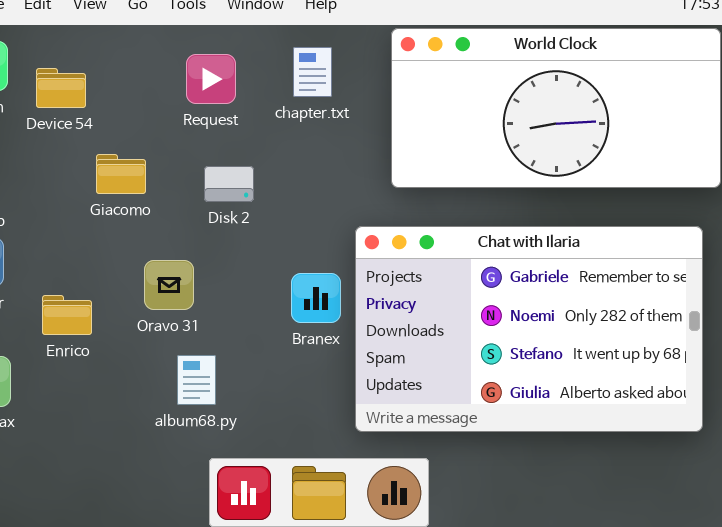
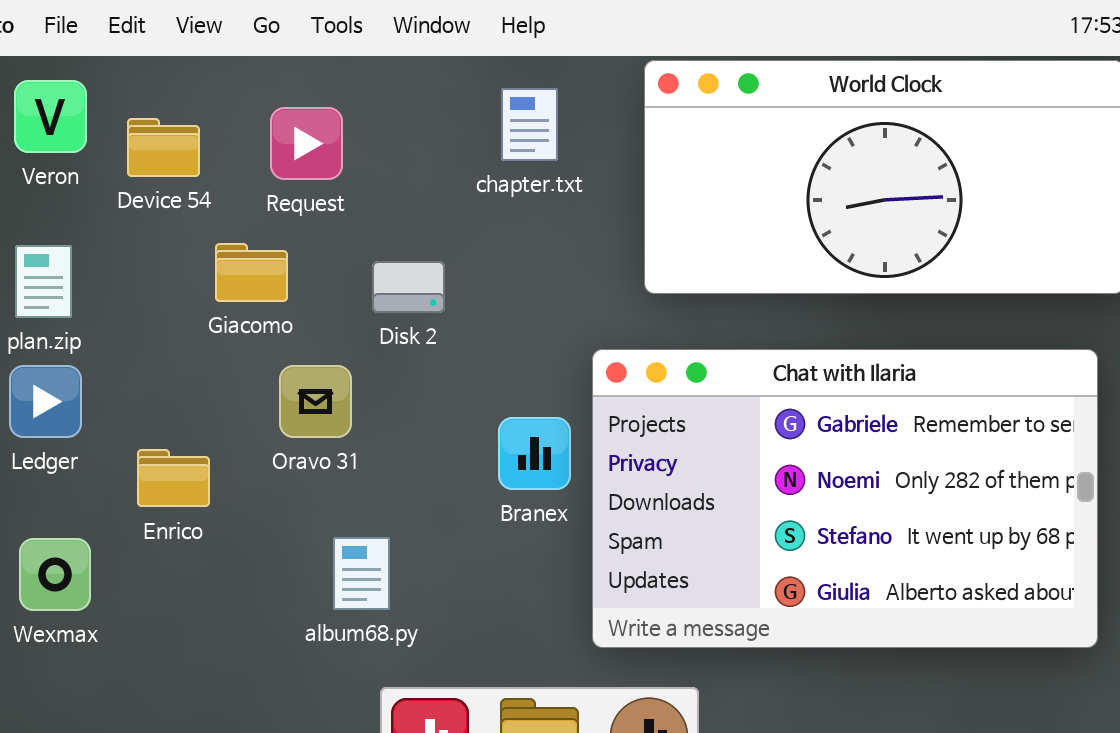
Request: [186,54,236,104] -> [270,107,343,180], moved
Oravo 31: [144,260,194,310] -> [279,365,352,438], moved

